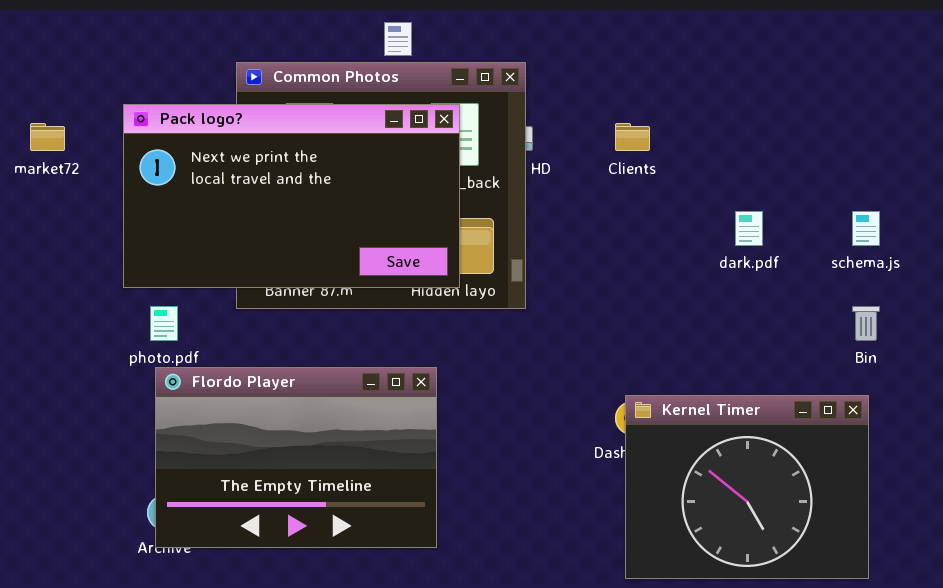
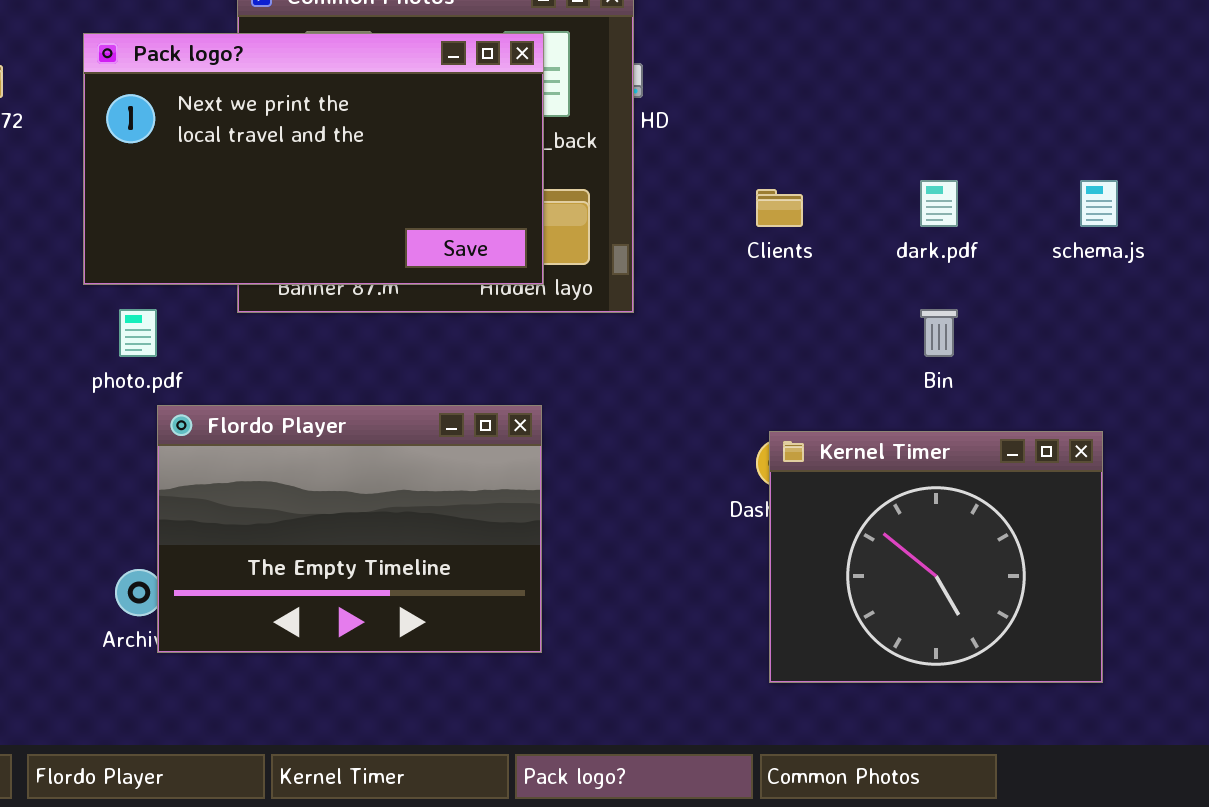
Clients: [615,123,650,151] -> [756,189,803,227], moved
Bin: [852,306,880,341] -> [920,309,958,357], moved
Flordo Player: [155,367,437,548] -> [157,405,542,653], moved

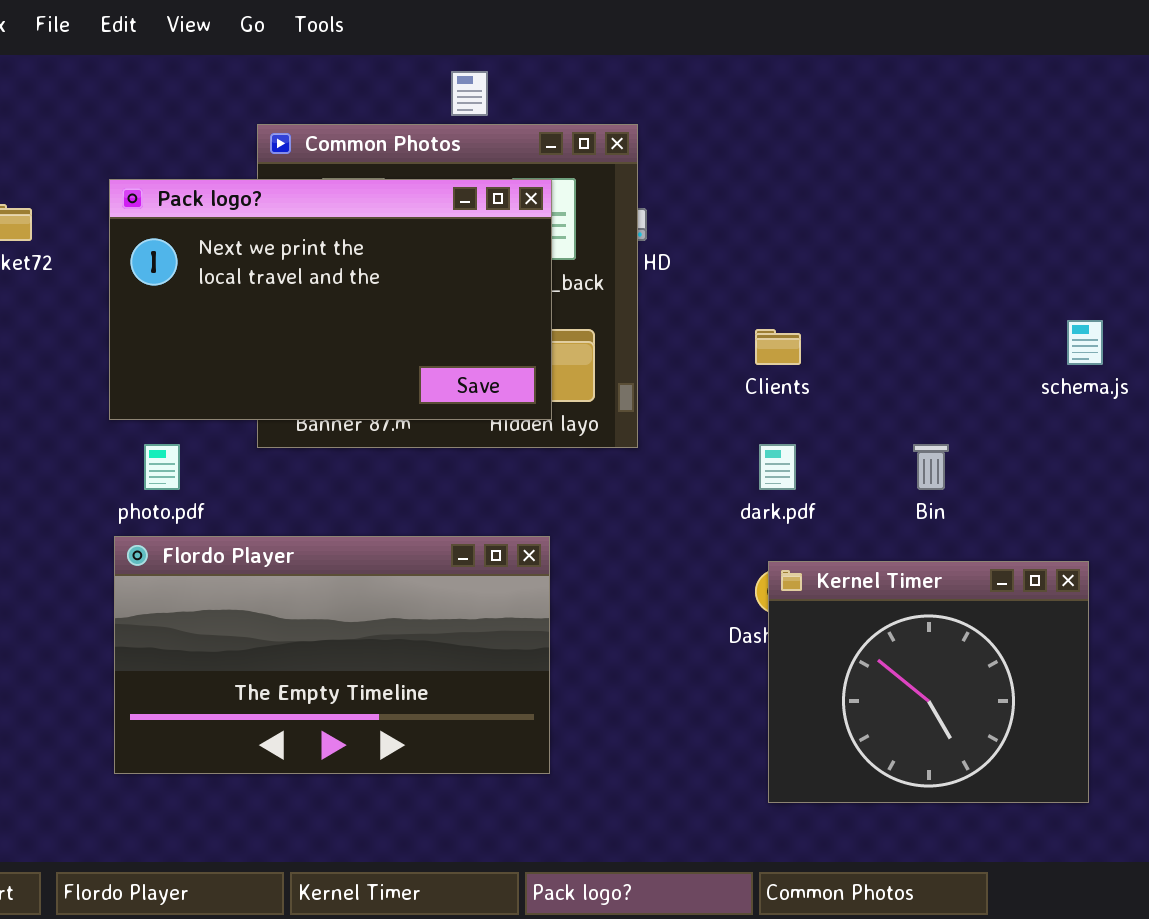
dark.pdf: [920,180,958,227] -> [759,444,796,490], moved
Flordo Player: [157,405,542,653] -> [114,536,550,774], resized

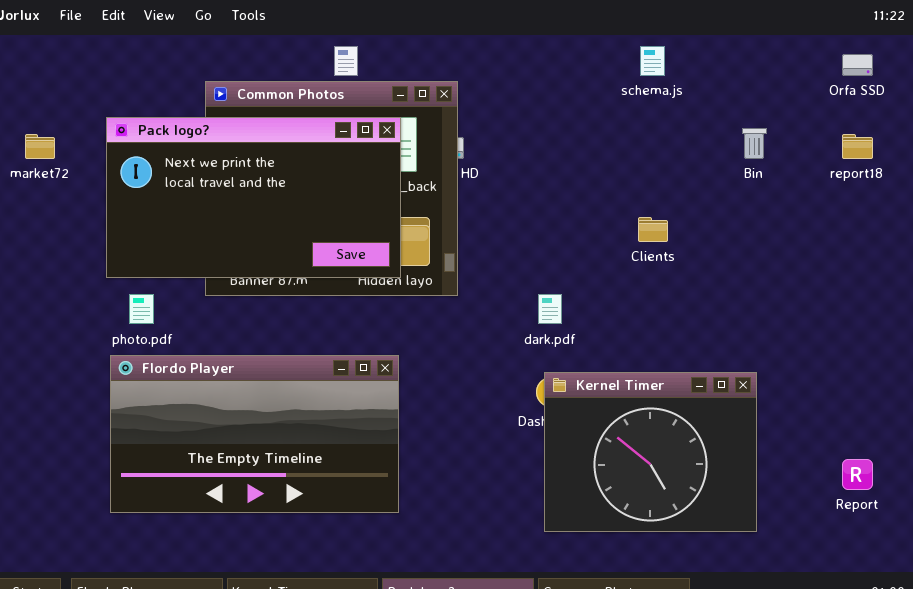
schema.js: [1067,320,1103,365] -> [640,46,665,76], moved
Clients: [755,329,801,365] -> [638,217,668,242], moved
Bin: [913,444,949,490] -> [742,128,767,159], moved

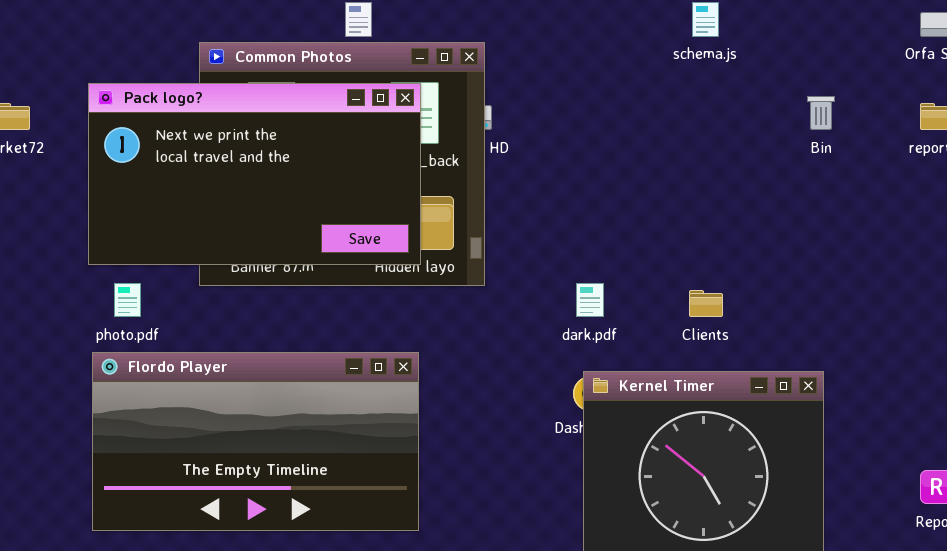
Clients: [638,217,668,242] -> [689,290,723,317], moved

